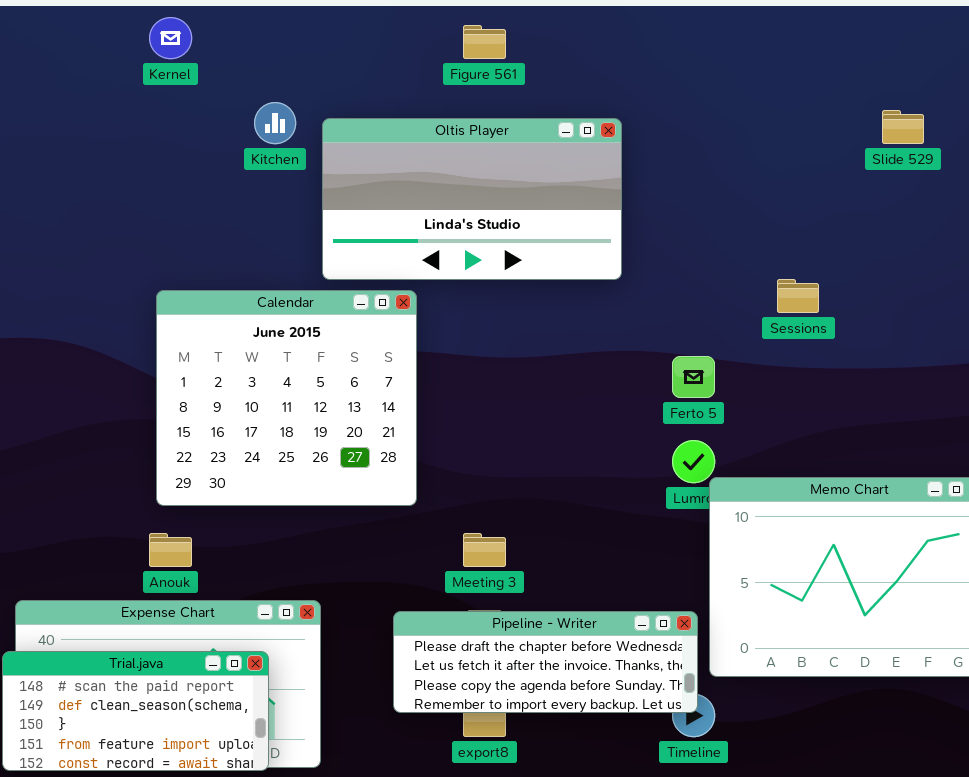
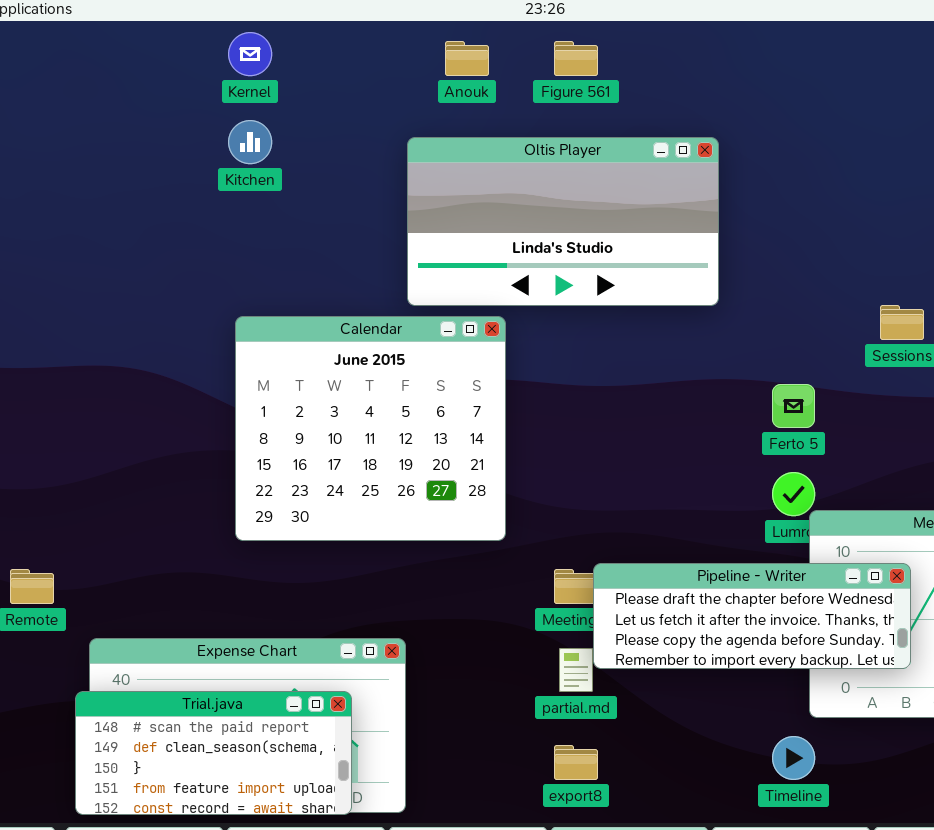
Kitchen: [254,102,296,144] -> [228,120,272,164], moved
Anouk: [149,533,192,567] -> [445,41,489,76], moved
Pipeline - Writer: [393,611,698,713] -> [593,563,911,669], moved

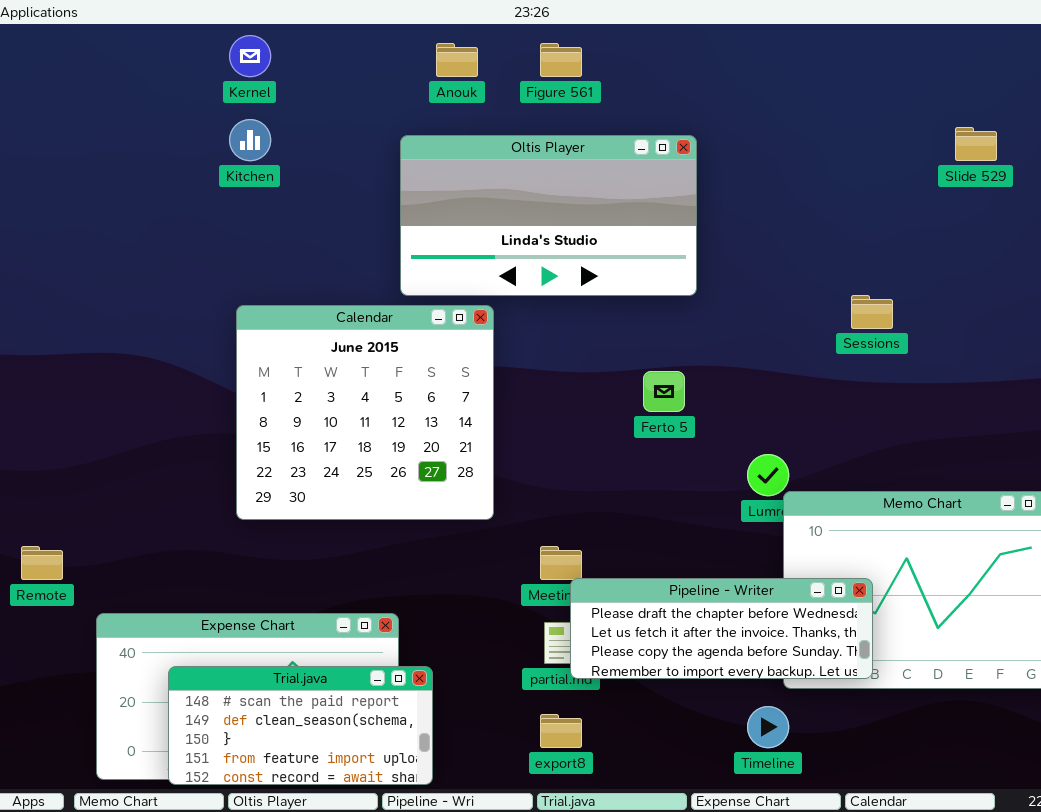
Ferto 5: [772,384,815,428] -> [643,371,685,412], moved
Pipeline - Writer: [593,563,911,669] -> [570,578,873,679], moved
Trial.java: [75,691,352,815] -> [168,666,433,785], moved

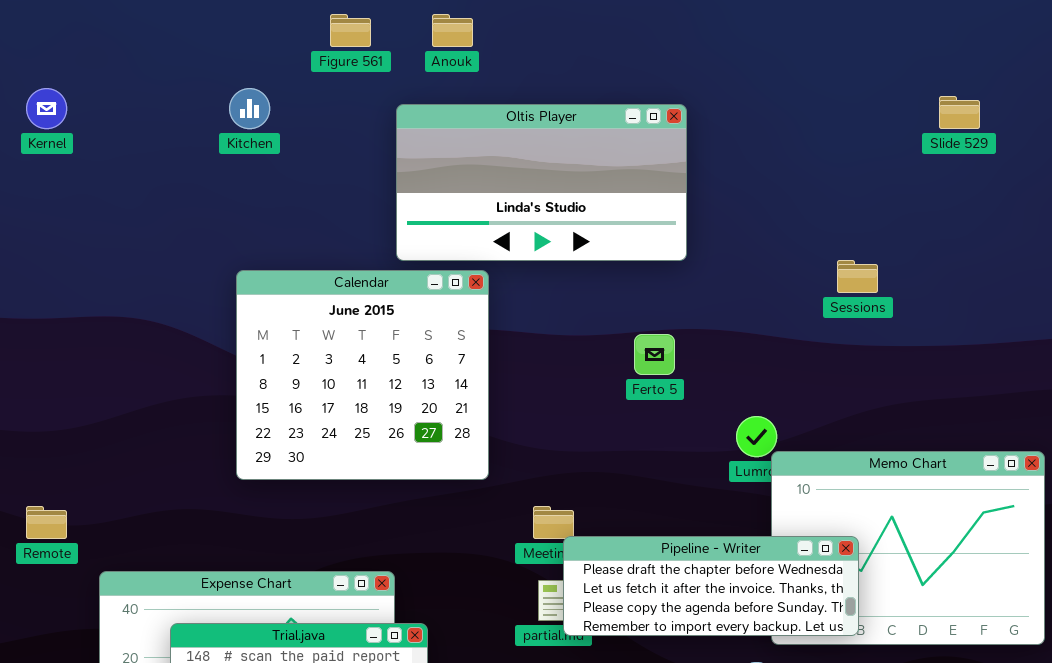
Kernel: [229,35,271,77] -> [26,88,67,129], moved
Figure 561: [540,43,582,77] -> [330,14,371,47], moved

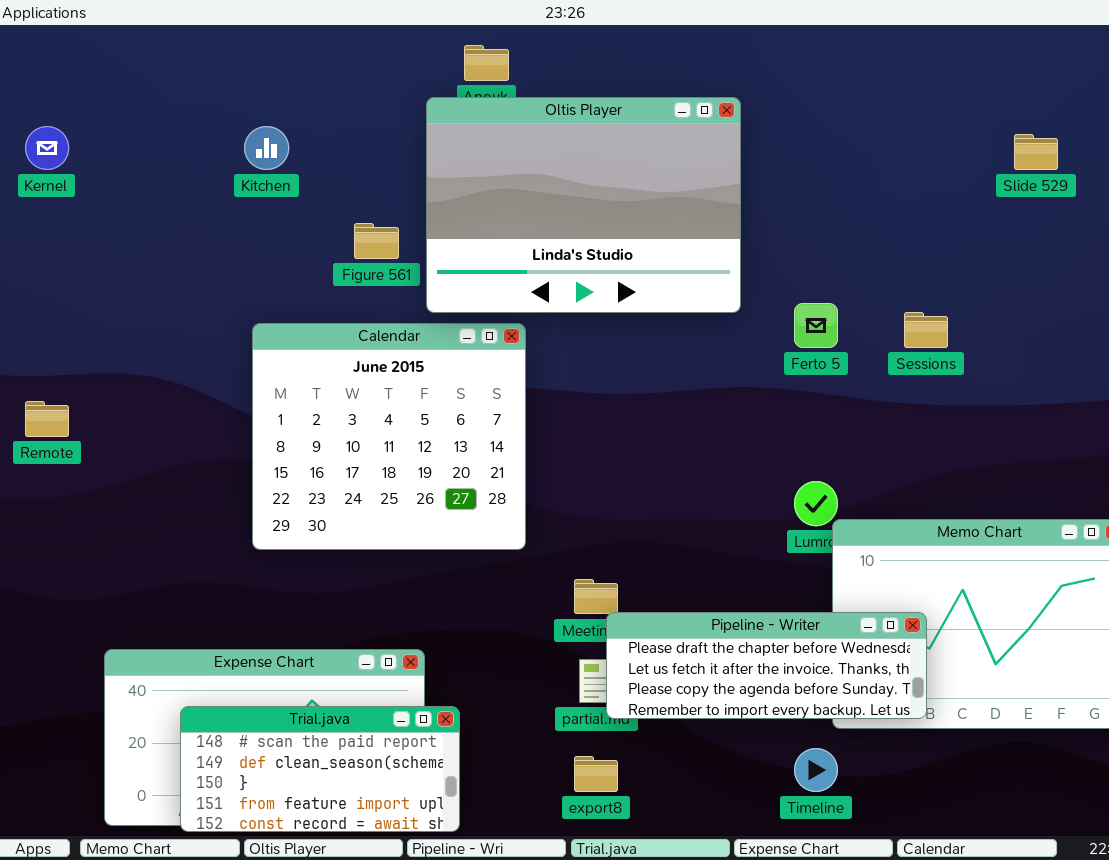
Figure 561: [330,14,371,47] -> [354,223,399,259], moved
Oltis Player: [396,104,687,261] -> [426,97,741,313], resized
Ferto 5: [634,334,675,375] -> [794,303,838,348], moved
Remote: [26,506,67,539] -> [25,401,69,437], moved

